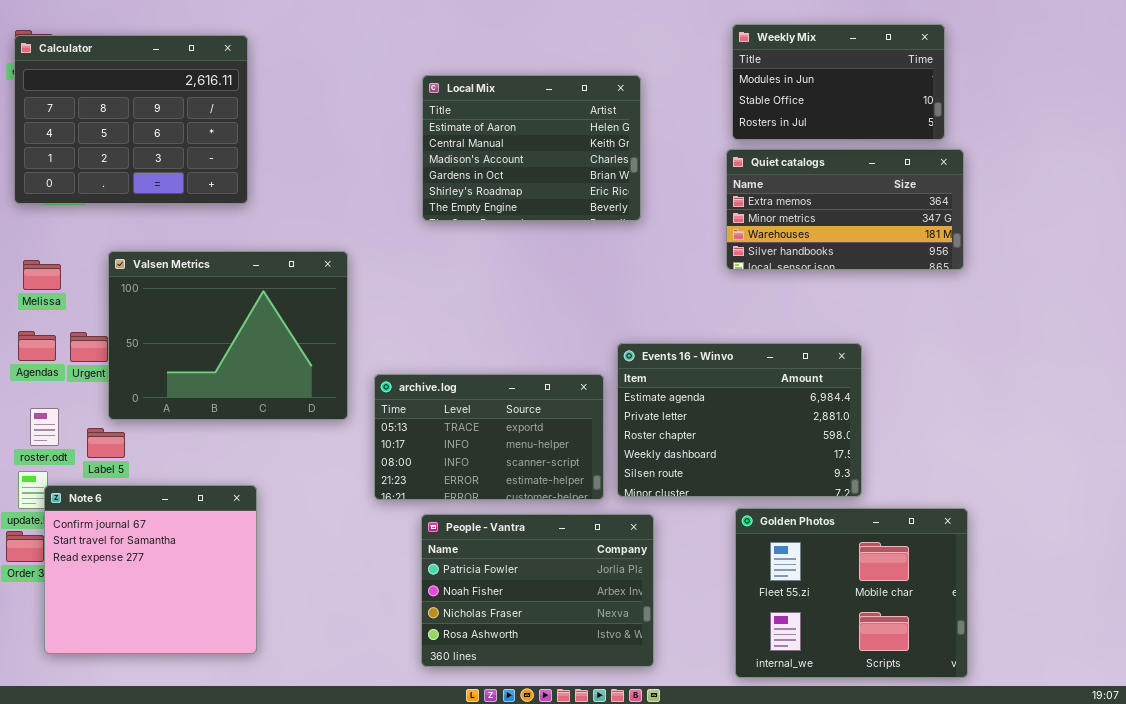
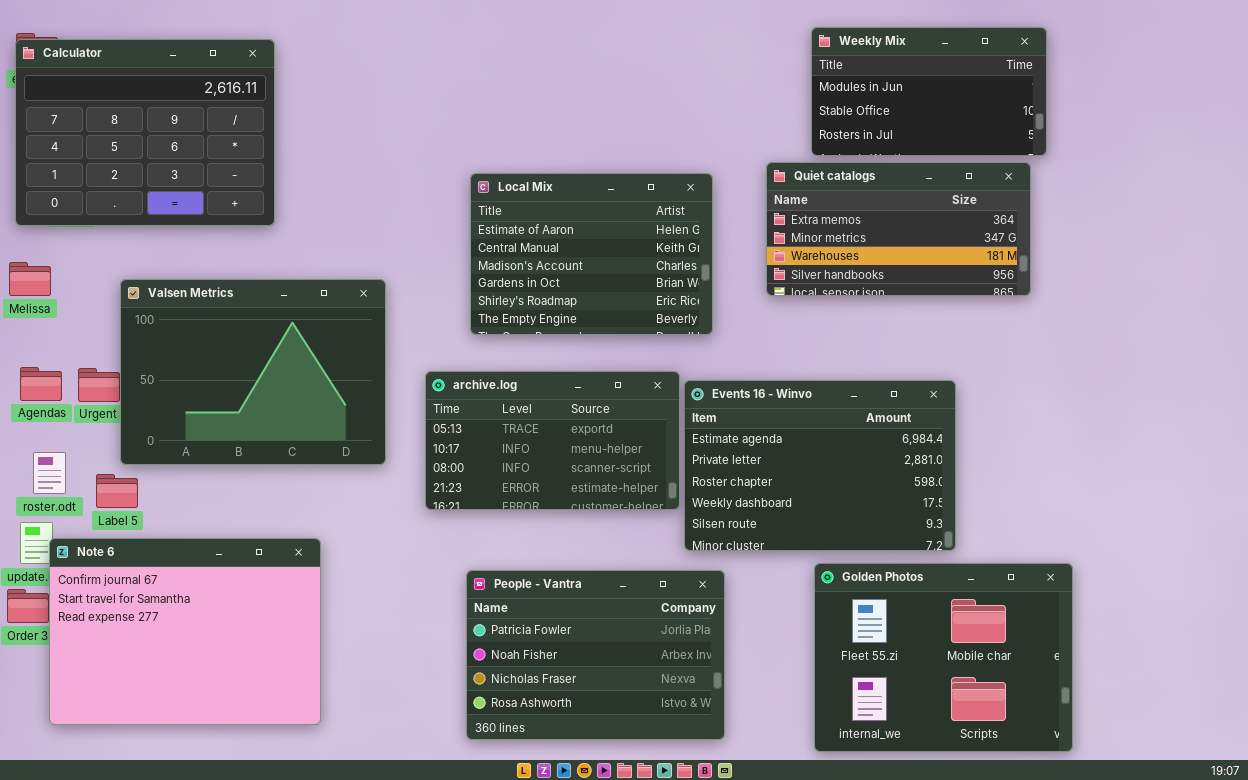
Local Mix: [422,75,641,221] -> [470,173,713,335], moved
Quiet catalogs: [726,149,964,270] -> [766,162,1031,296], moved
Melissa: [23,260,61,290] -> [9,262,51,296], moved
archive.log: [374,374,604,500] -> [425,371,680,510], moved
Note 6: [44,485,257,654] -> [49,538,321,725], resized

